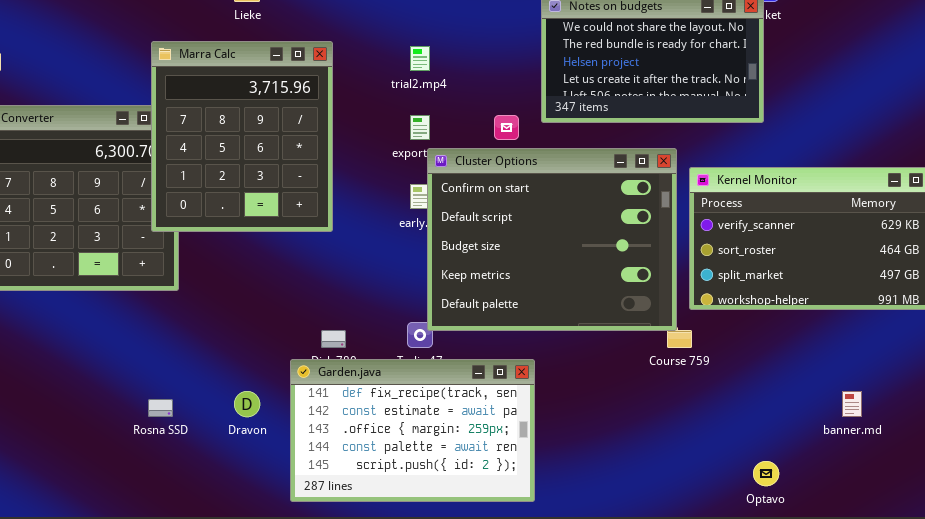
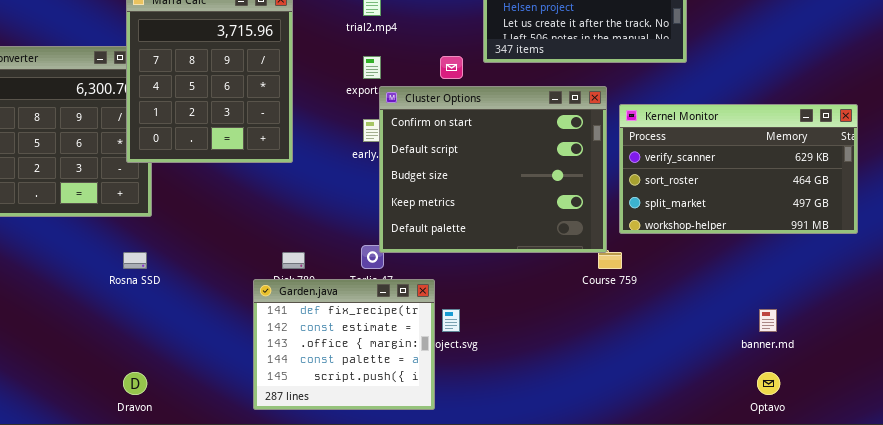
Garden.java: [290,359,535,502] -> [253,279,435,410], resized
Dravon: [234,391,260,417] -> [123,372,147,395], moved
Rosna SSD: [148,399,173,417] -> [123,252,147,269], moved
Optavo: [753,461,779,486] -> [757,372,780,395], moved

